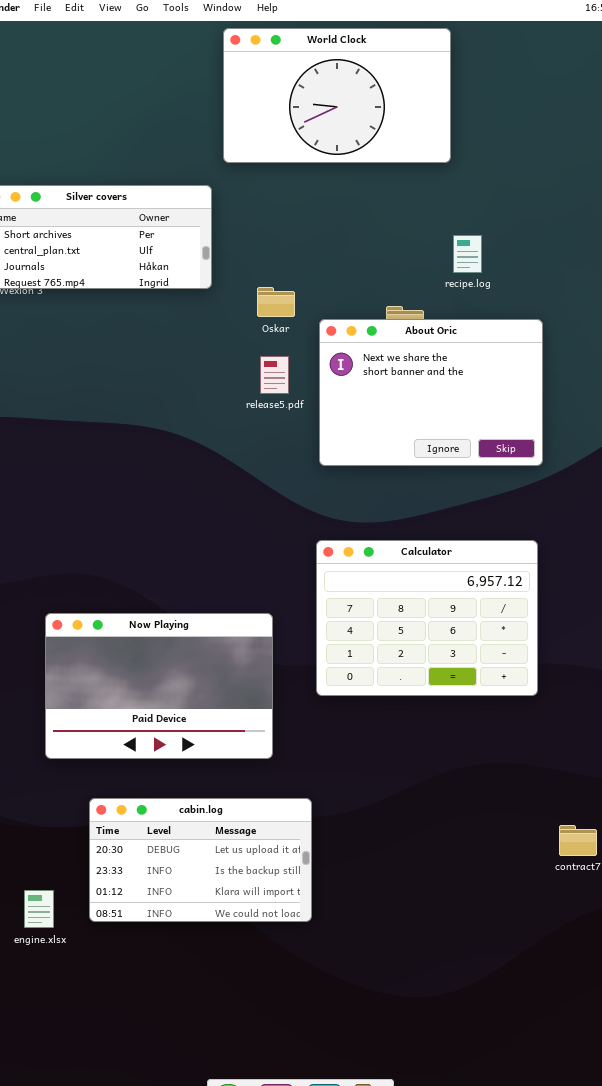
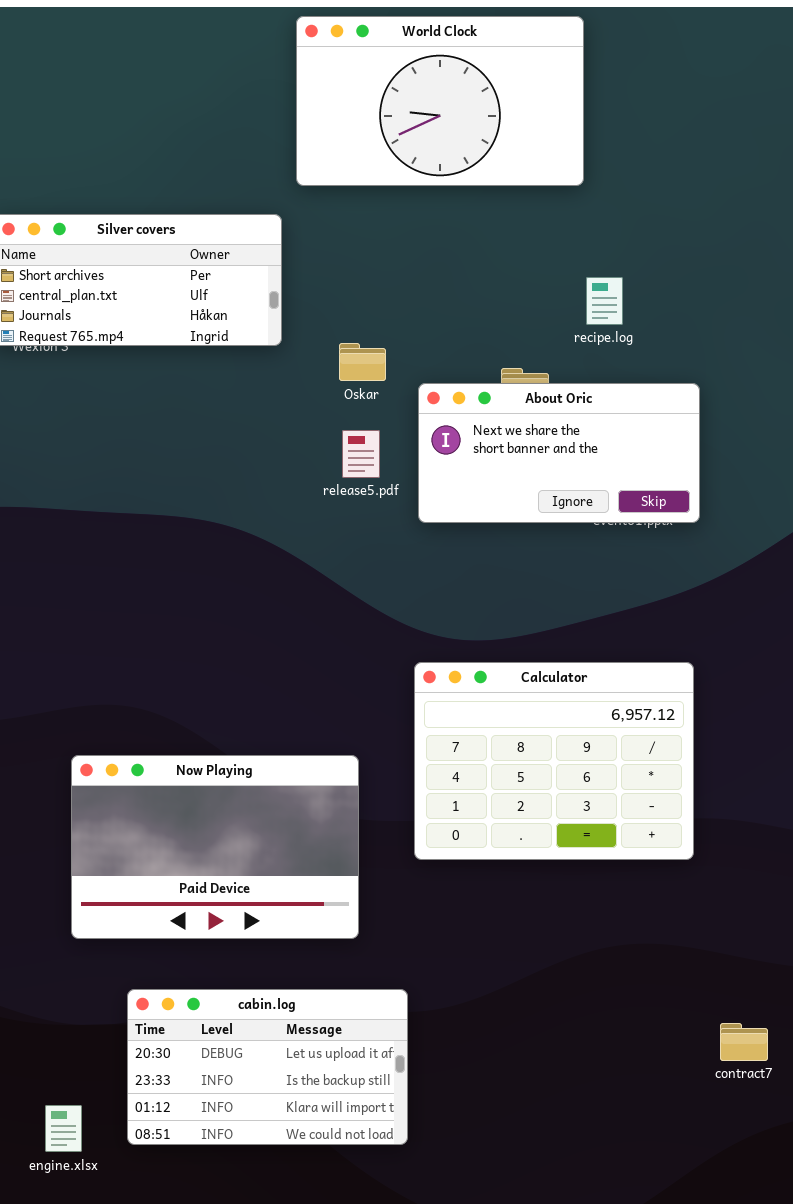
About Oric: [319,319,543,466] -> [418,383,700,523], resized

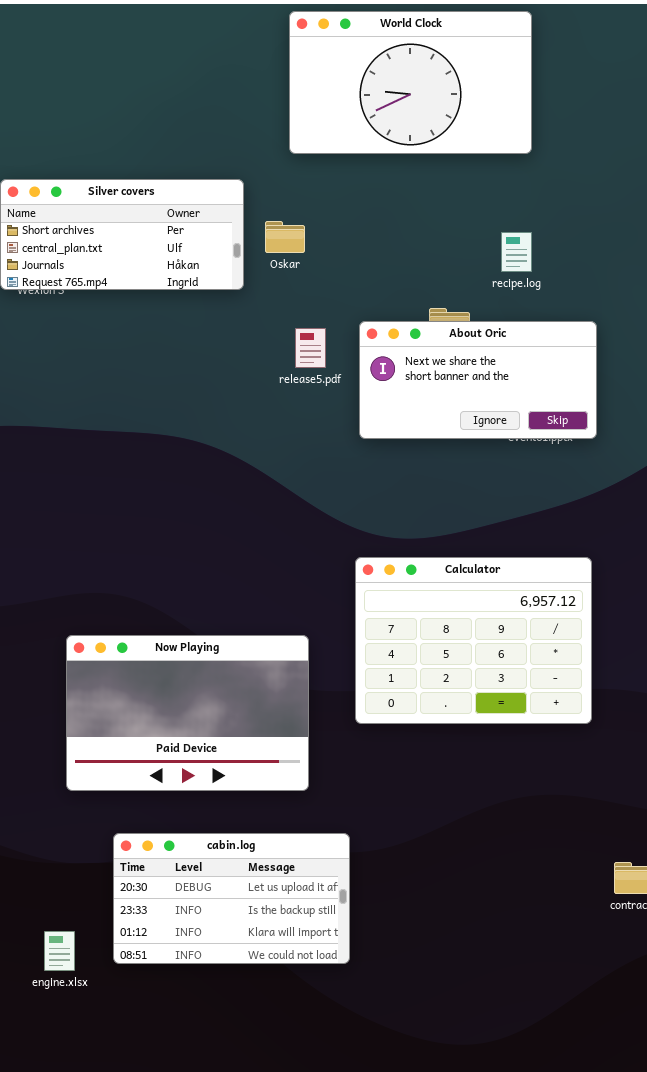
World Clock: [296,16,584,186] -> [289,11,532,154], moved
Oskar: [339,343,386,381] -> [265,221,305,253], moved
release5.pdf: [342,430,380,478] -> [295,328,326,368], moved

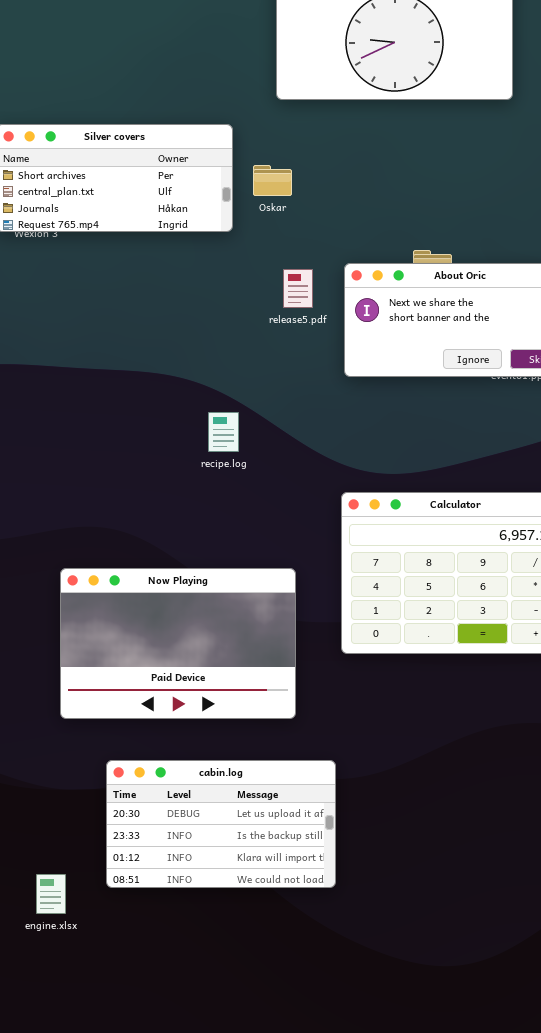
recipe.log: [501,232,532,272] -> [208,412,239,452], moved
engine.xlsx: [44,931,75,971] -> [36,874,66,914], moved

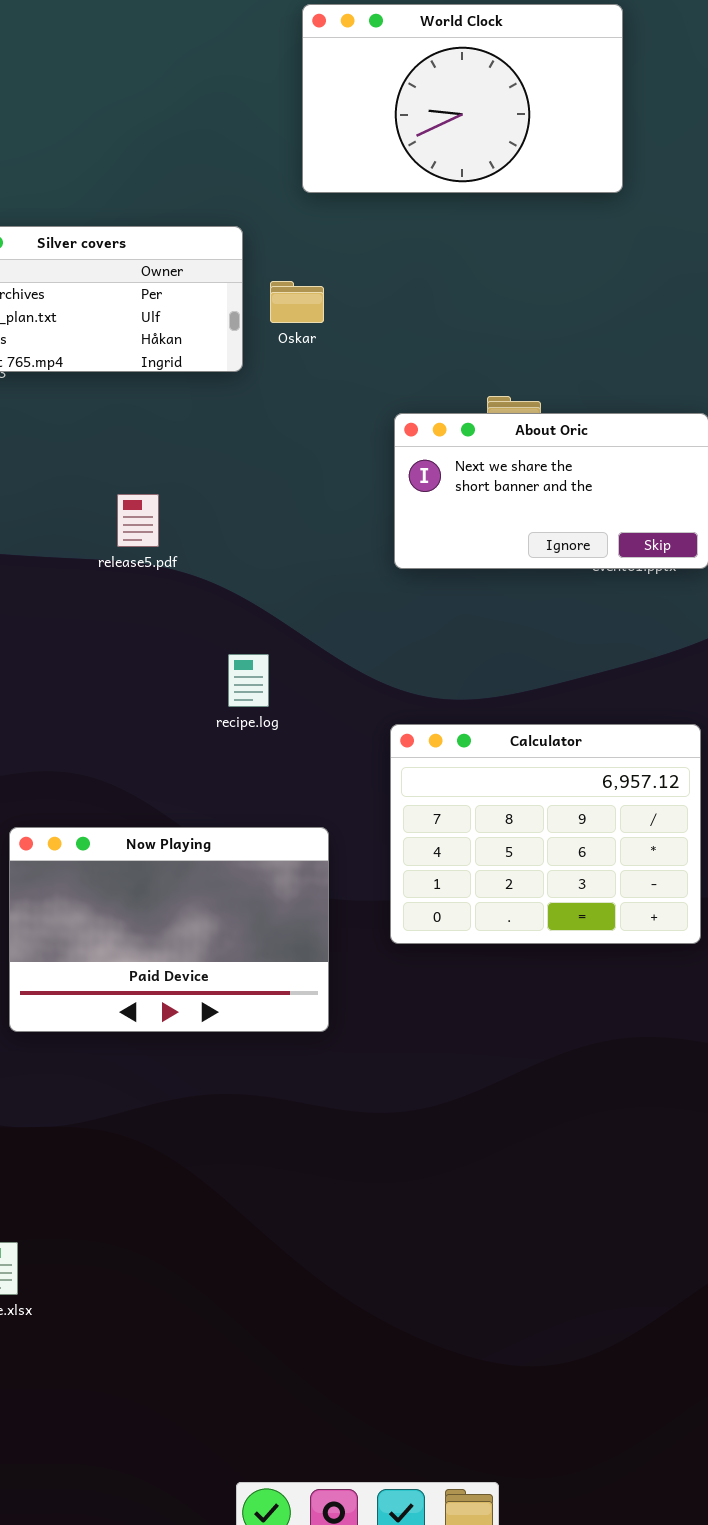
release5.pdf: [283,269,313,308] -> [117,494,159,547], moved
recipe.log: [208,412,239,452] -> [228,654,269,707], moved
cabin.log: [106,760,336,888] -> none, closed

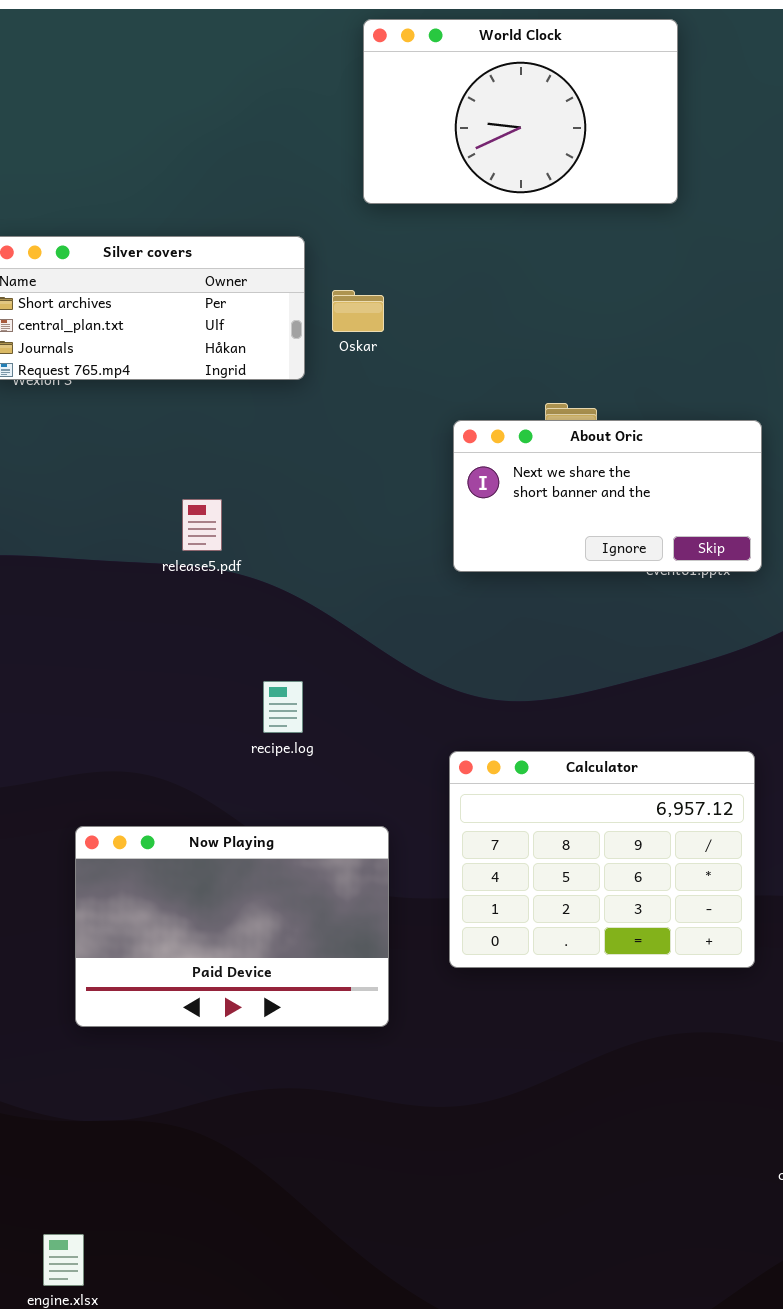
recipe.log: [228,654,269,707] -> [263,681,303,733], moved
Calculator: [390,724,701,944] -> [449,751,755,968], moved

